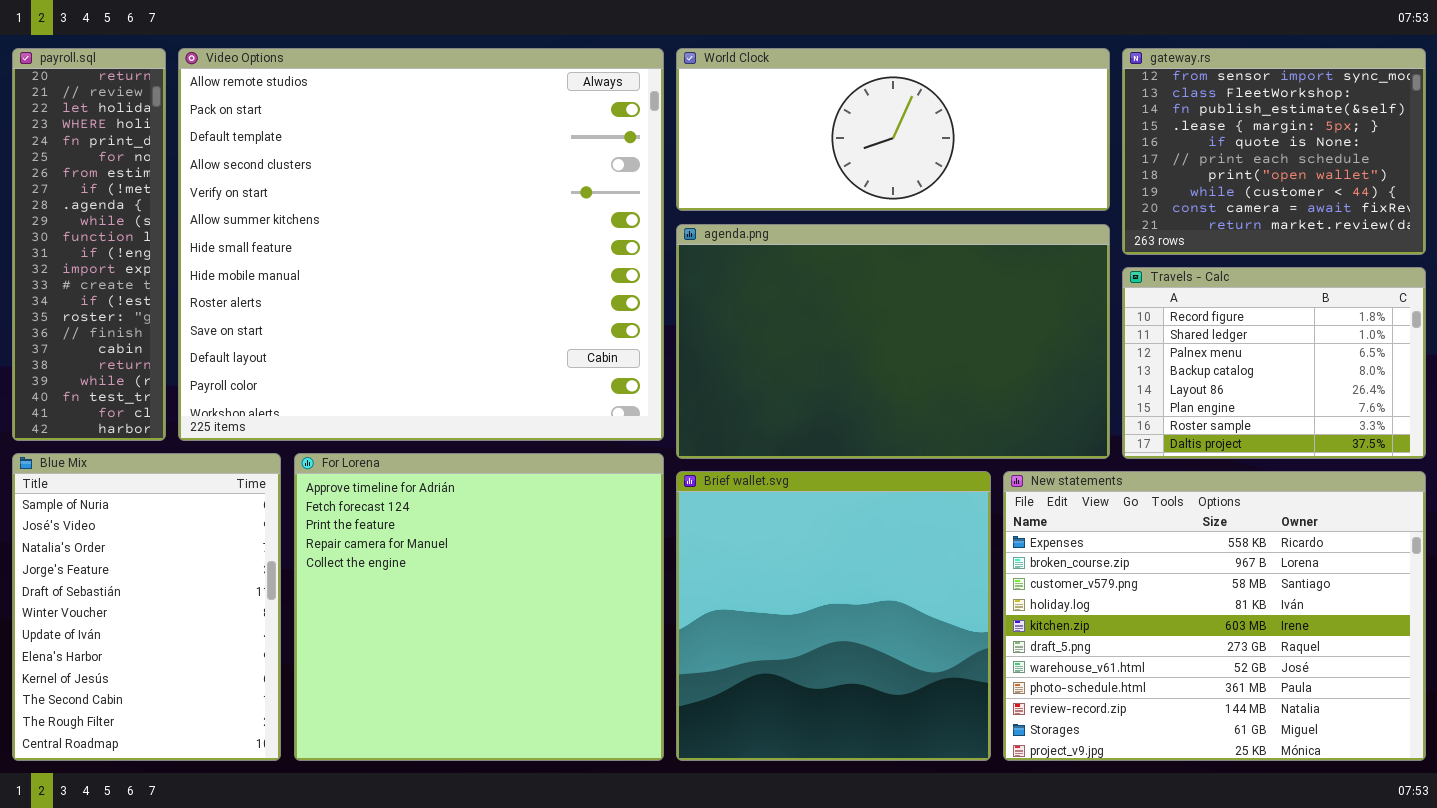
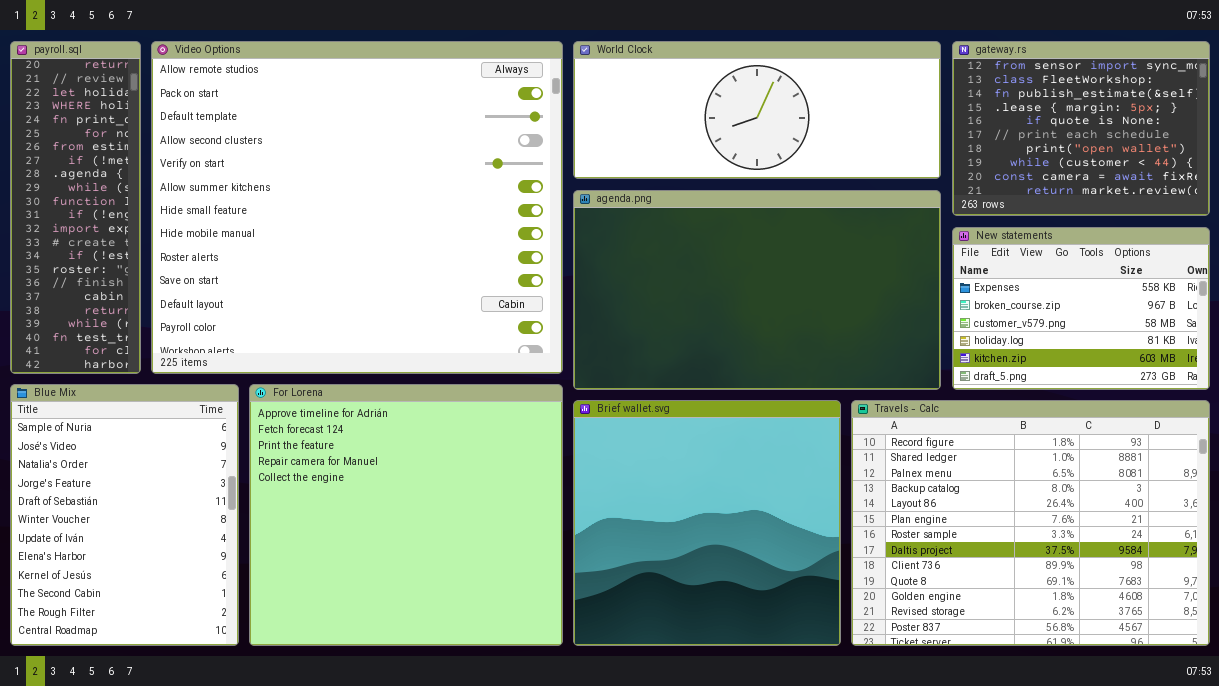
Travels - Calc: [1122,267,1426,459] -> [851,400,1210,646], moved, resized
New statements: [1003,471,1426,761] -> [952,227,1210,390], moved, resized

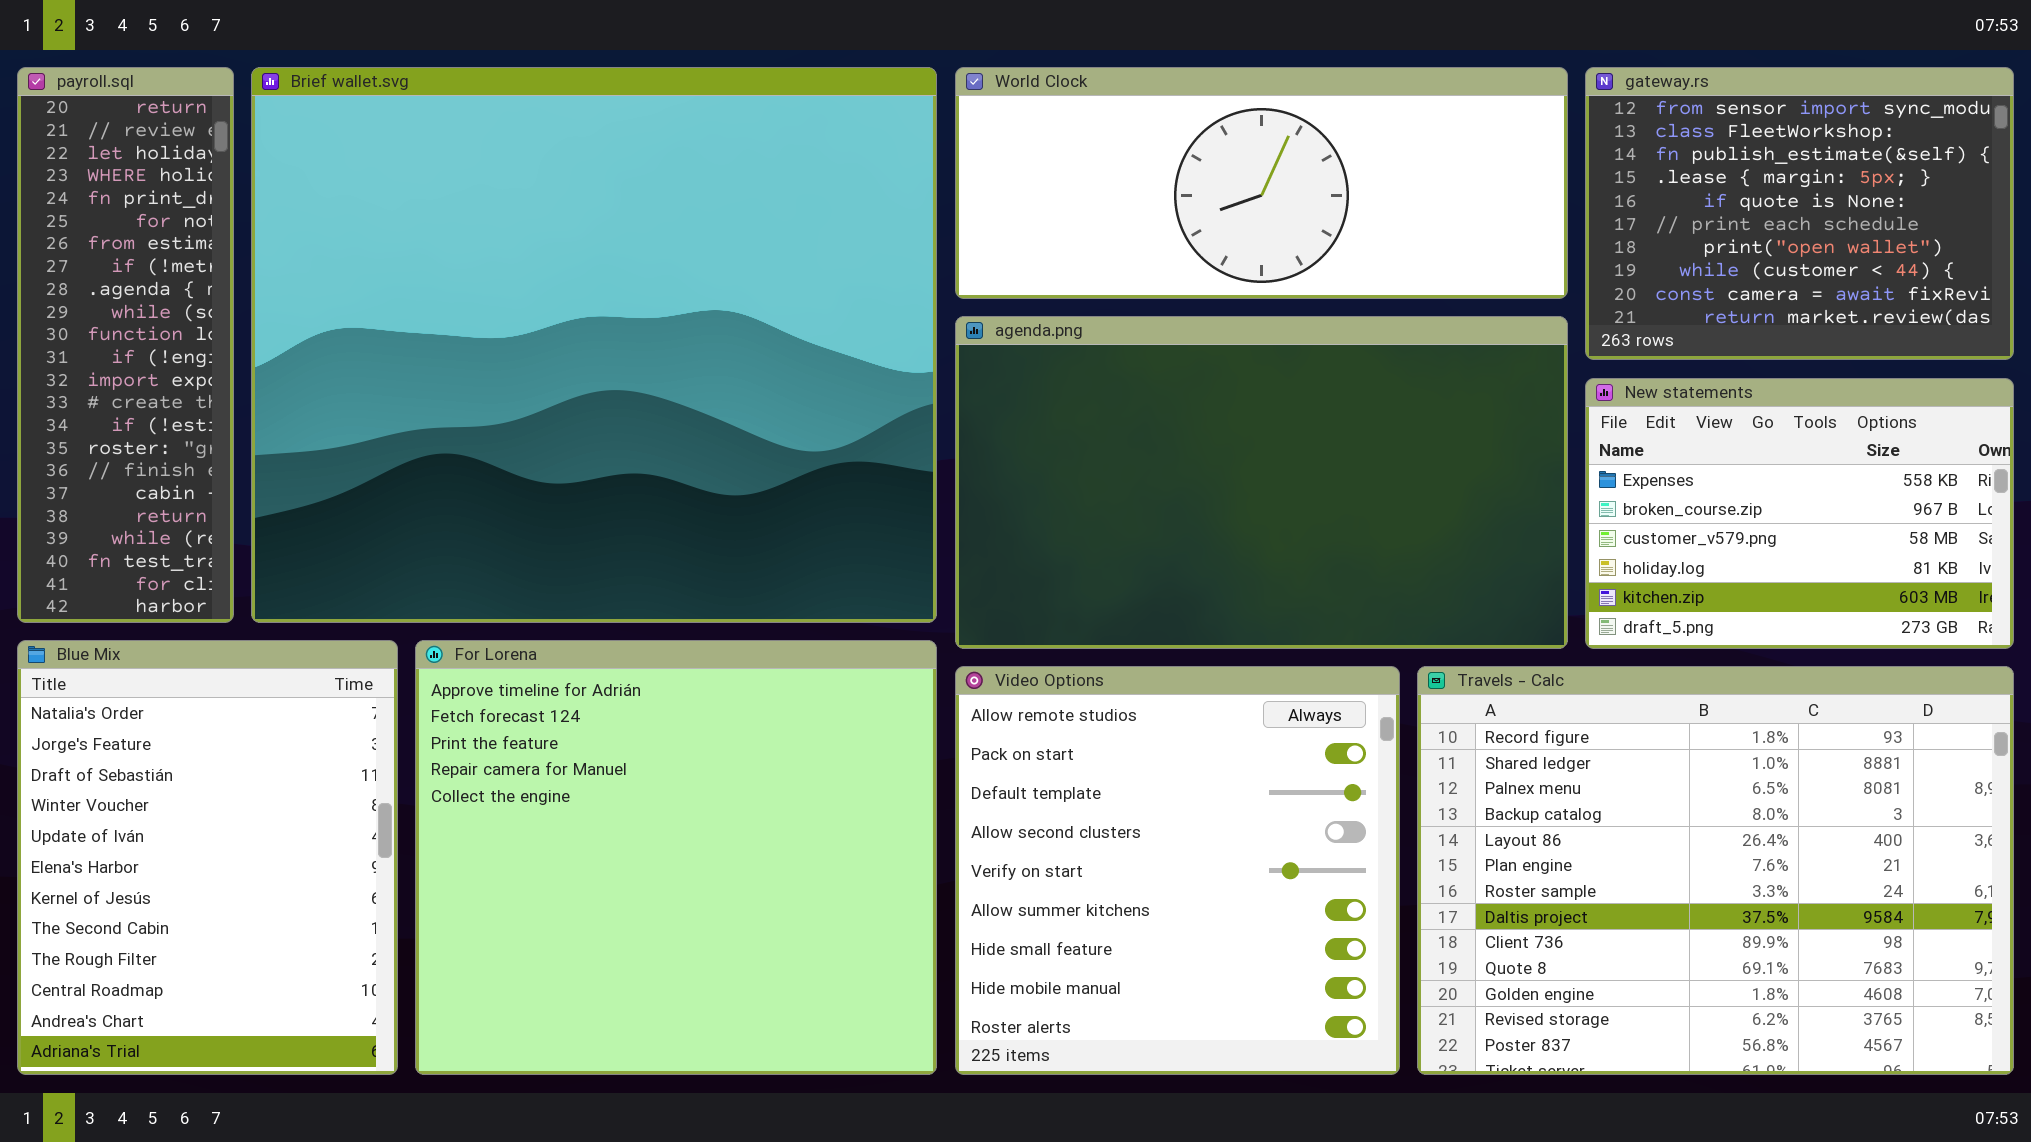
Video Options: [151,41,563,374] -> [955,666,1400,1075], moved, resized
Blue Mix: [10,384,239,646] -> [17,640,398,1075], scrolled down 2 rows
Brief wallet.svg: [573,400,841,646] -> [251,67,937,623], moved, resized

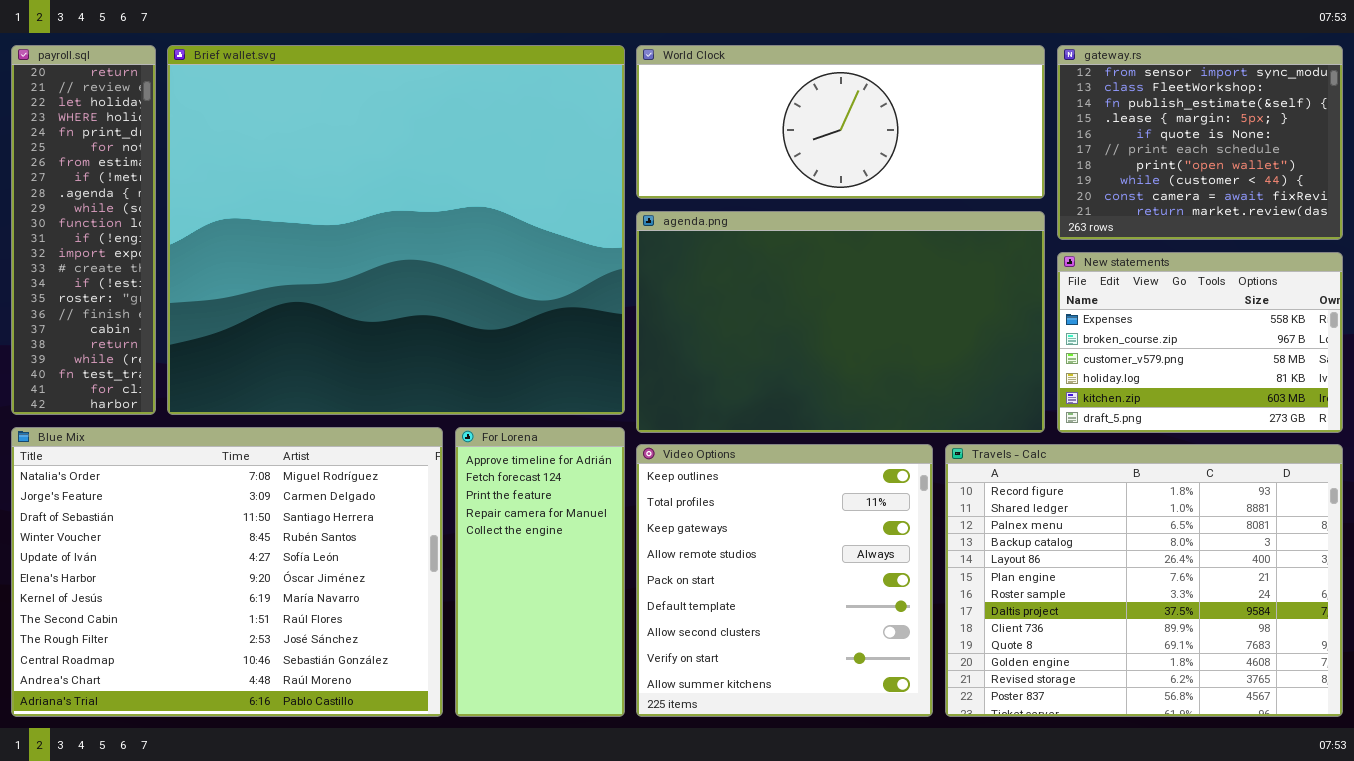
Blue Mix: [17,640,398,1075] -> [11,427,443,717], resized
For Lorena: [415,640,937,1075] -> [455,427,625,717], resized
Video Options: [955,666,1400,1075] -> [636,444,933,717], scrolled up 3 rows

